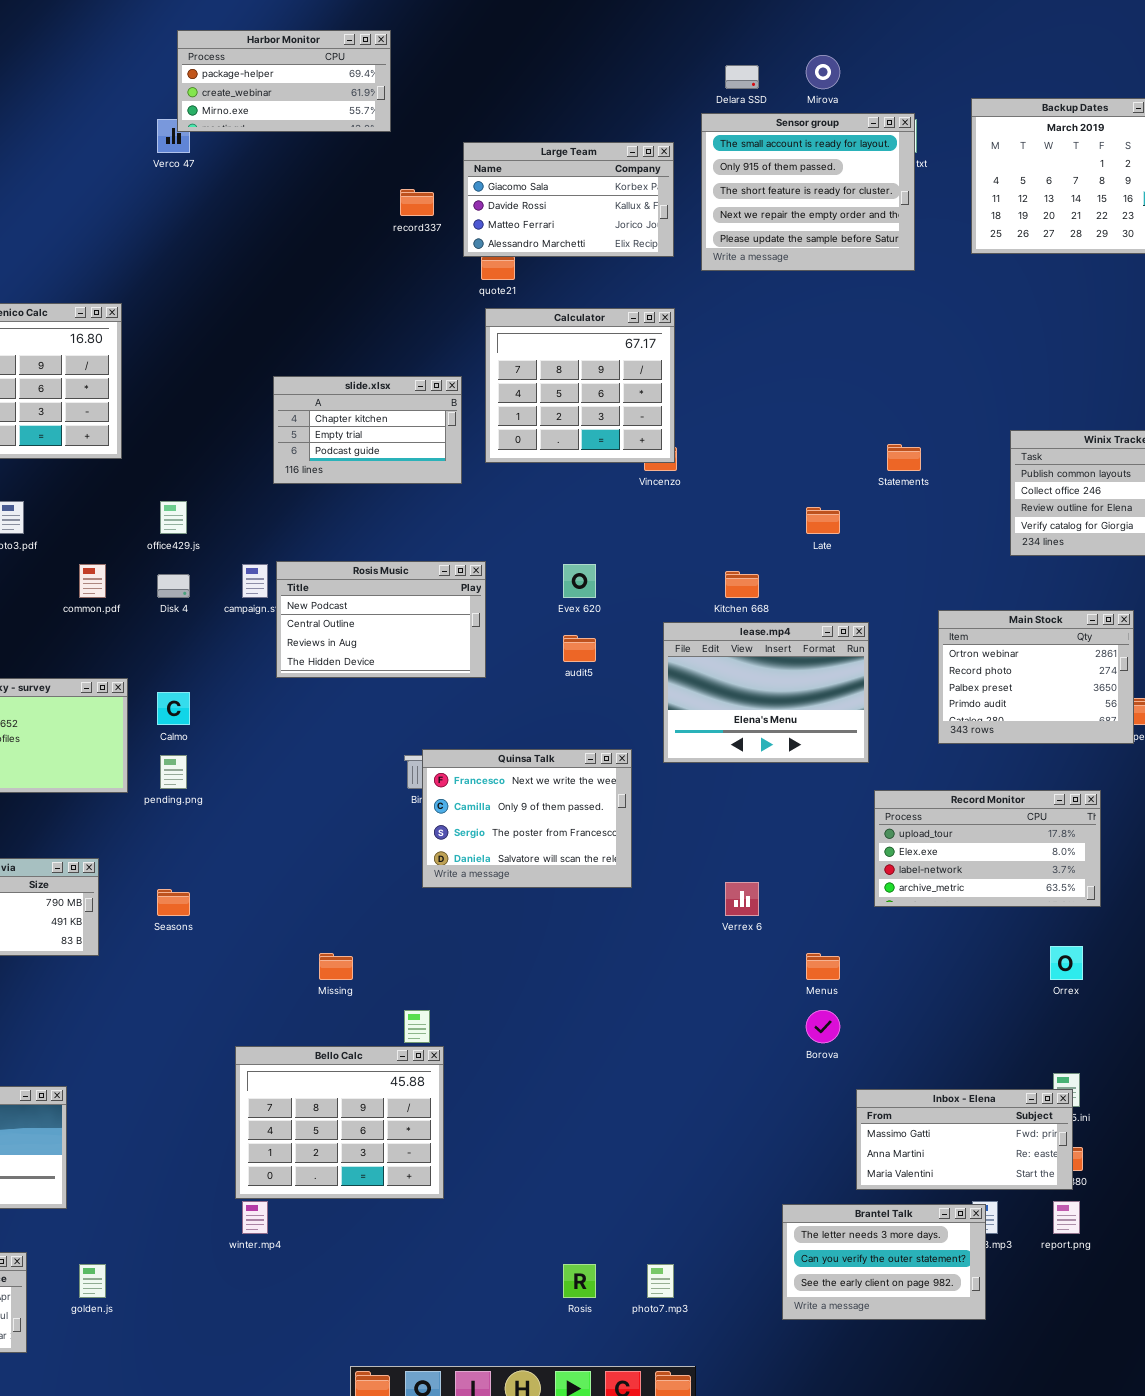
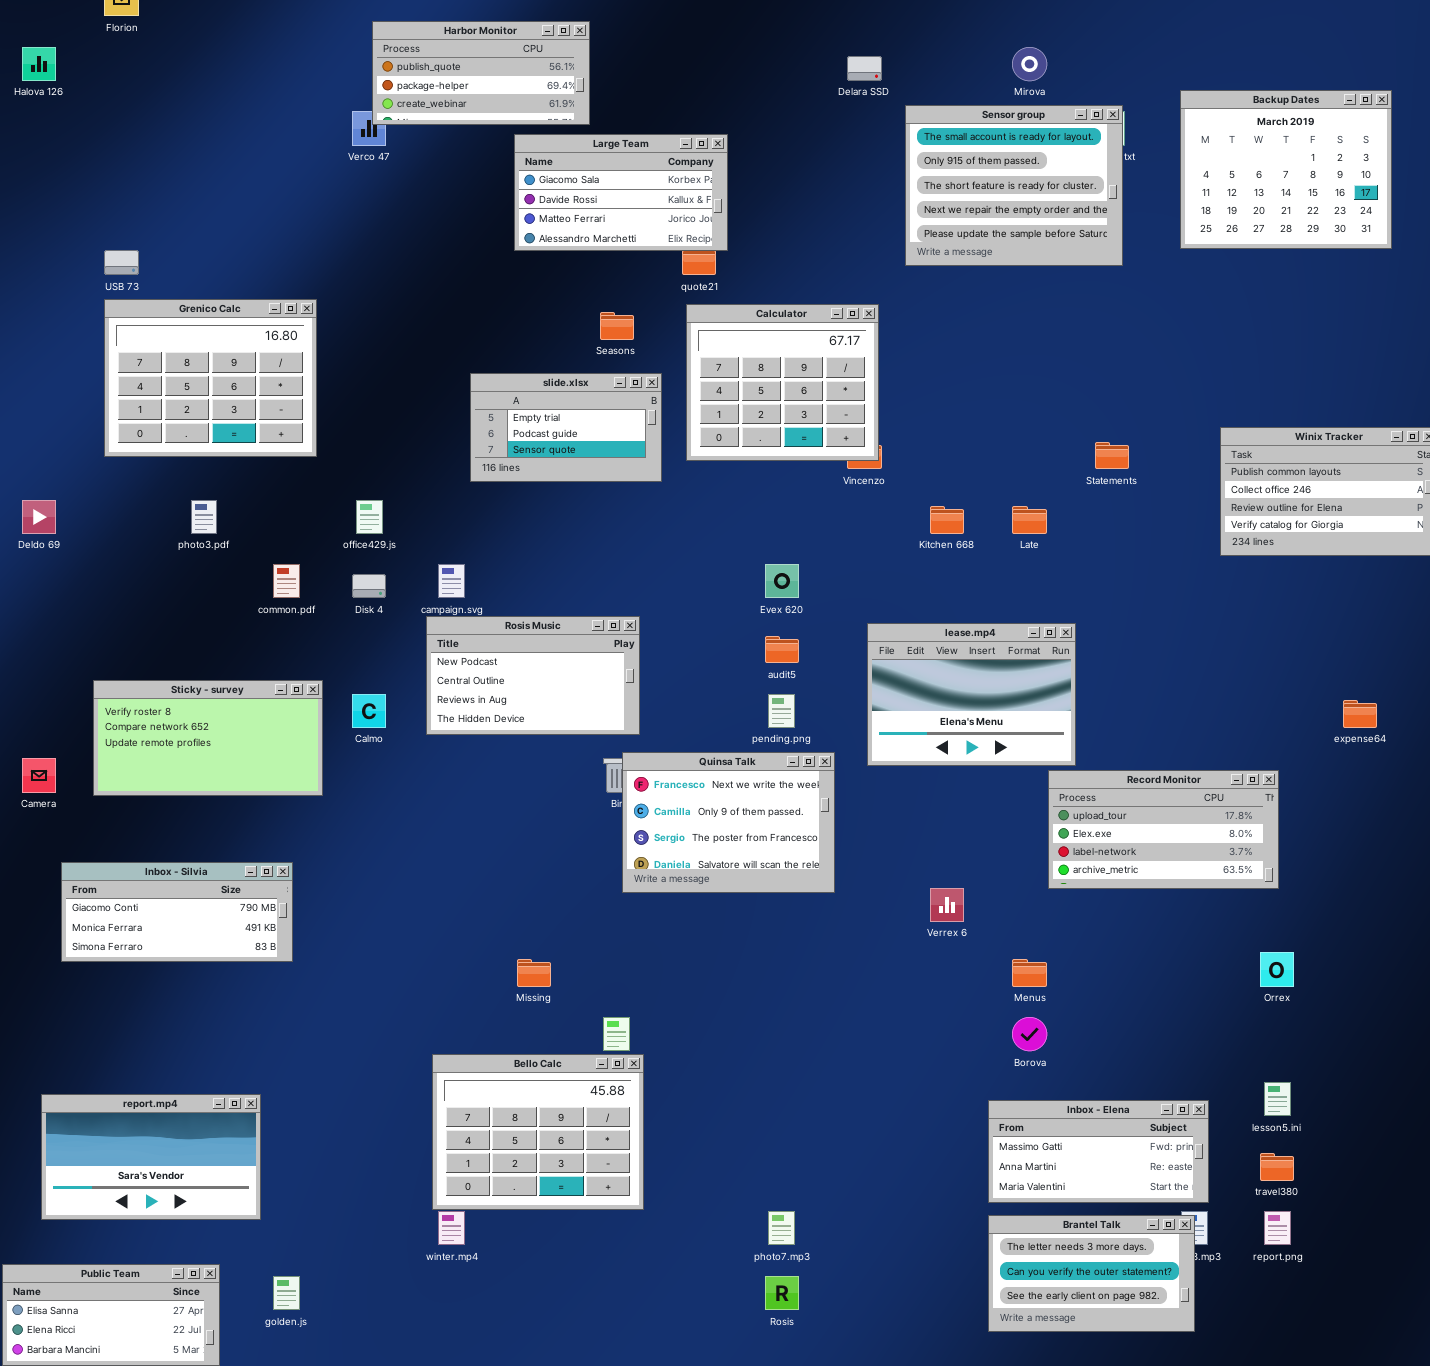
Harbor Monitor: [177,30,391,132] -> [372,21,590,125], scrolled up 1 row
Delara SSD: [725,65,759,89] -> [847,56,882,81], moved
Large Team: [463,142,674,257] -> [514,134,728,251], moved
slide.xlsx: [273,376,462,484] -> [470,373,662,482], scrolled down 1 row
Rosis Music: [276,561,486,678] -> [426,616,640,735], moved
Kitchen 668: [725,571,759,598] -> [930,506,964,534], moved
Main Stock: [938,610,1134,744] -> none, closed
pending.png: [160,755,187,789] -> [768,694,795,728], moved
Record Monitor: [874,790,1101,907] -> [1048,770,1279,889], moved
Seasons: [157,889,190,916] -> [600,312,634,340], moved
Inbox - Elena: [856,1089,1073,1190] -> [988,1100,1209,1203], moved
photo7.mp3: [647,1264,674,1298] -> [768,1211,795,1245], moved

